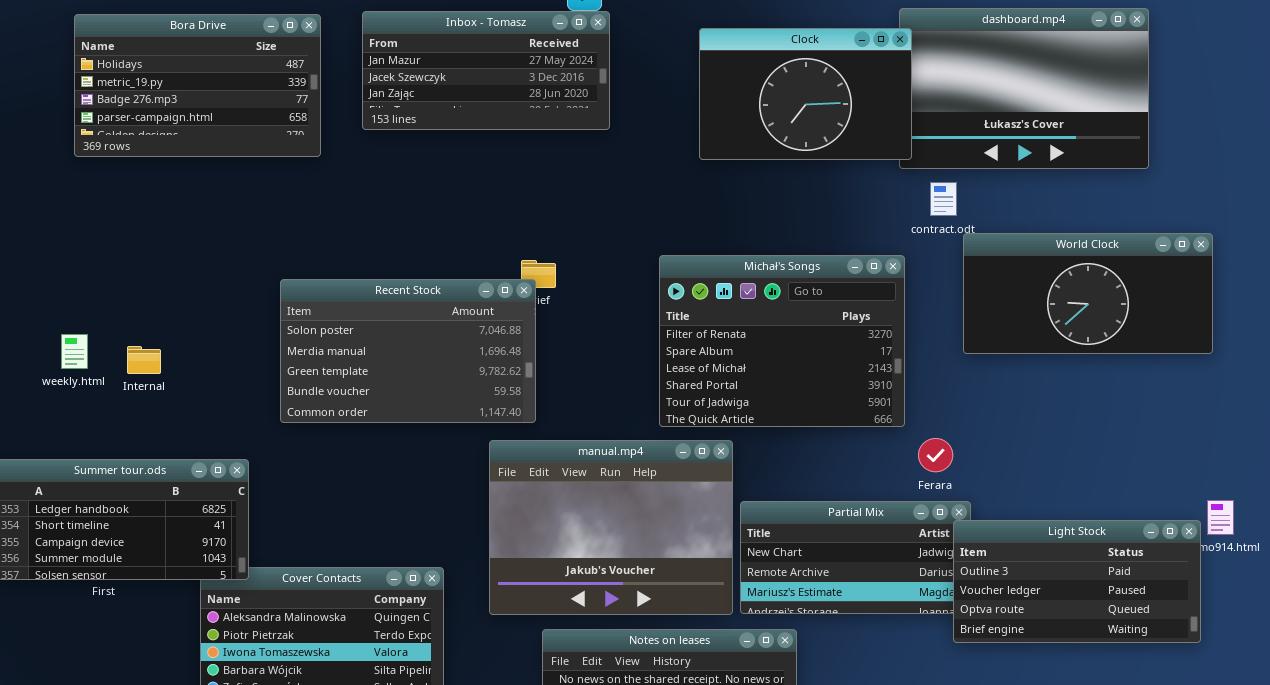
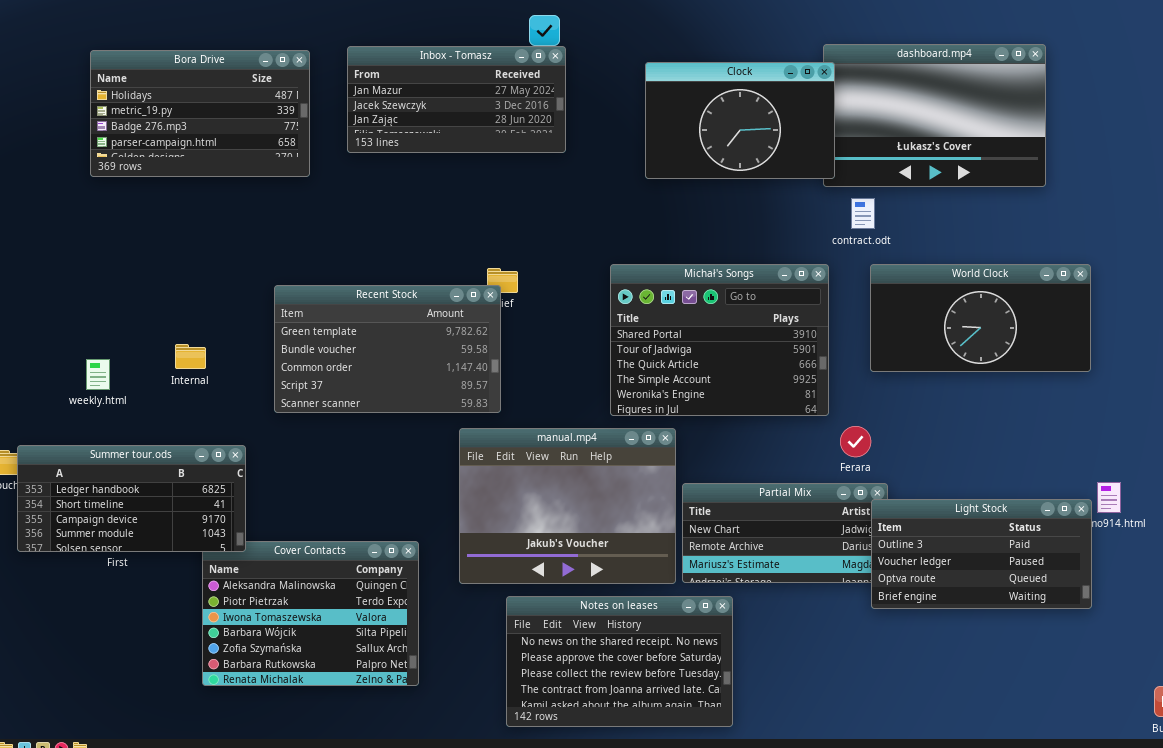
World Clock: [963,233,1213,354] -> [870,264,1091,372], moved
Michał's Songs: [659,255,905,427] -> [610,264,829,416], scrolled down 3 rows
Recent Stock: [280,279,536,423] -> [274,285,501,413], scrolled down 2 rows
weekly.html: [61,334,88,369] -> [86,359,110,390], moved
Internal: [127,346,161,374] -> [175,344,206,369], moved

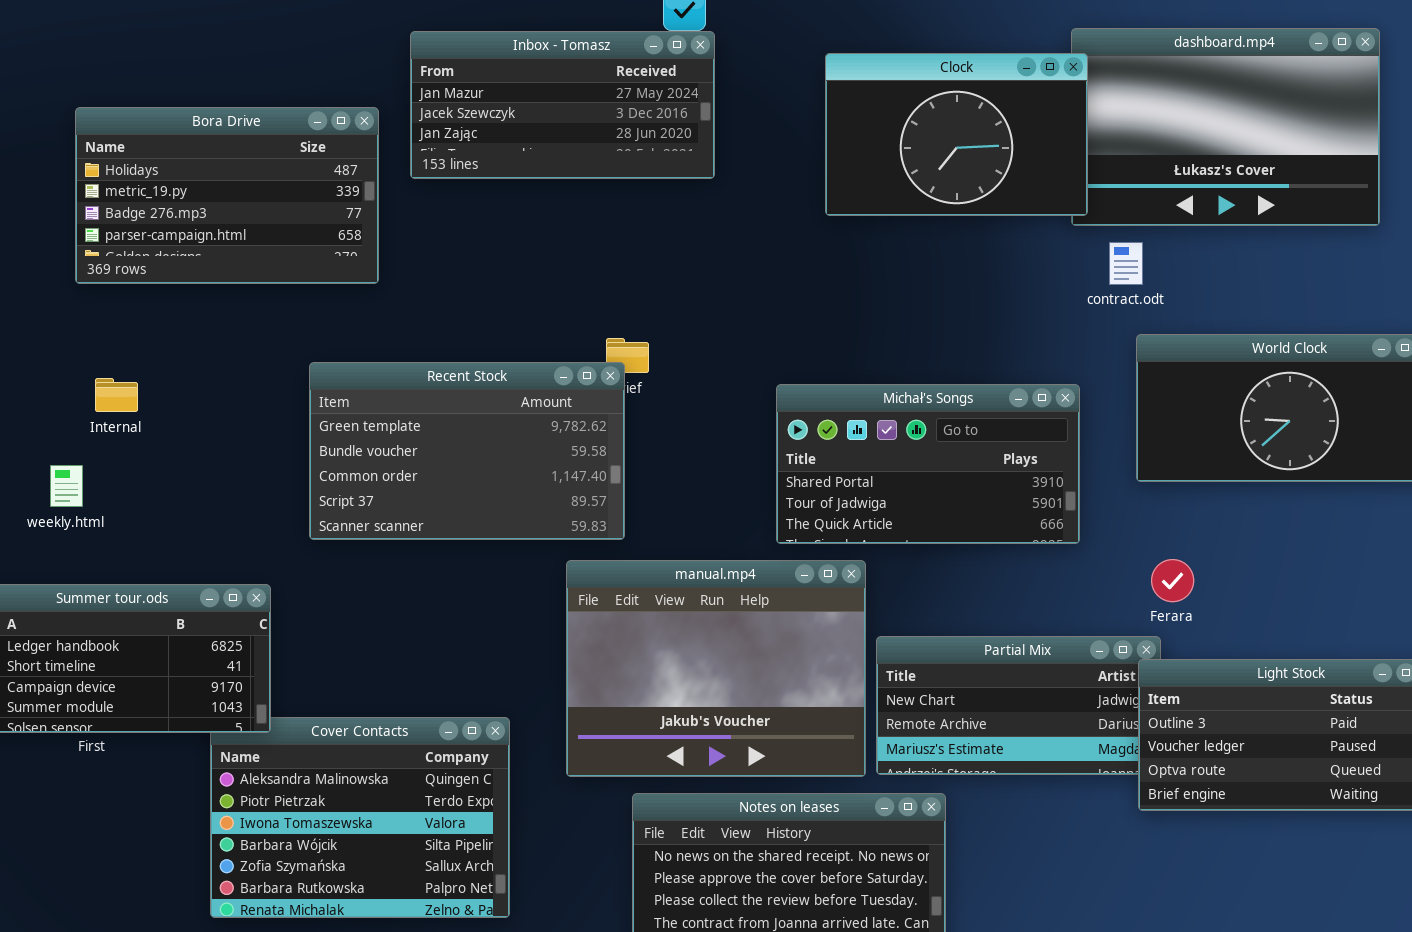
Bora Drive: [90,50,310,177] -> [75,107,379,284], moved
Michał's Songs: [610,264,829,416] -> [776,384,1080,544], resized
Internal: [175,344,206,369] -> [95,378,138,412], moved
Ferara: [840,426,871,457] -> [1151,559,1194,602], moved

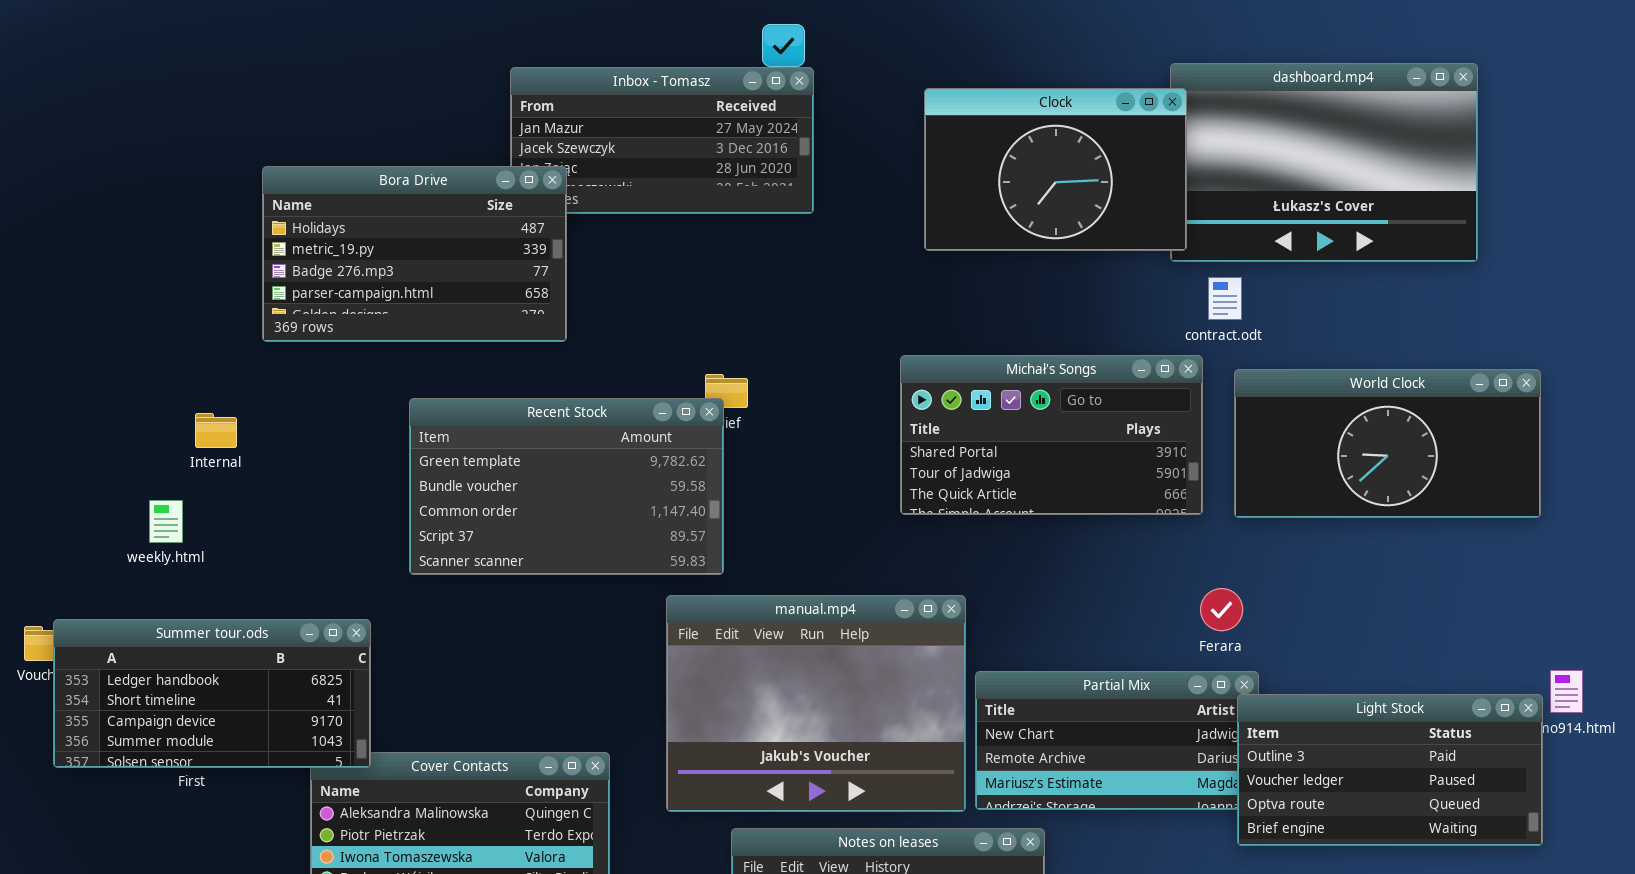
Bora Drive: [75,107,379,284] -> [262,166,567,342], moved
Michał's Songs: [776,384,1080,544] -> [900,355,1203,515], moved
Ferara: [1151,559,1194,602] -> [1200,588,1243,631], moved

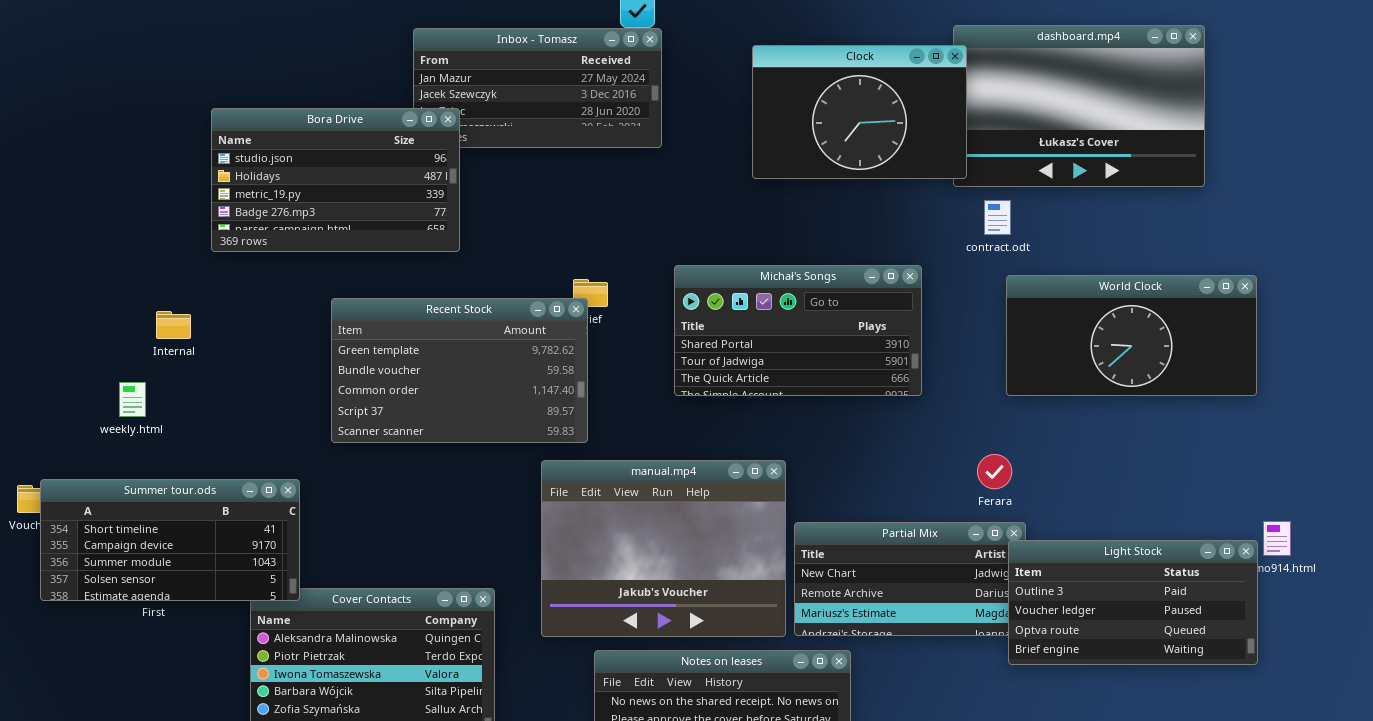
Bora Drive: [262,166,567,342] -> [211,108,460,252], scrolled up 1 row
Michał's Songs: [900,355,1203,515] -> [674,265,922,396], moved
Summer tour.ods: [53,619,371,768] -> [40,479,300,601], scrolled down 1 row

